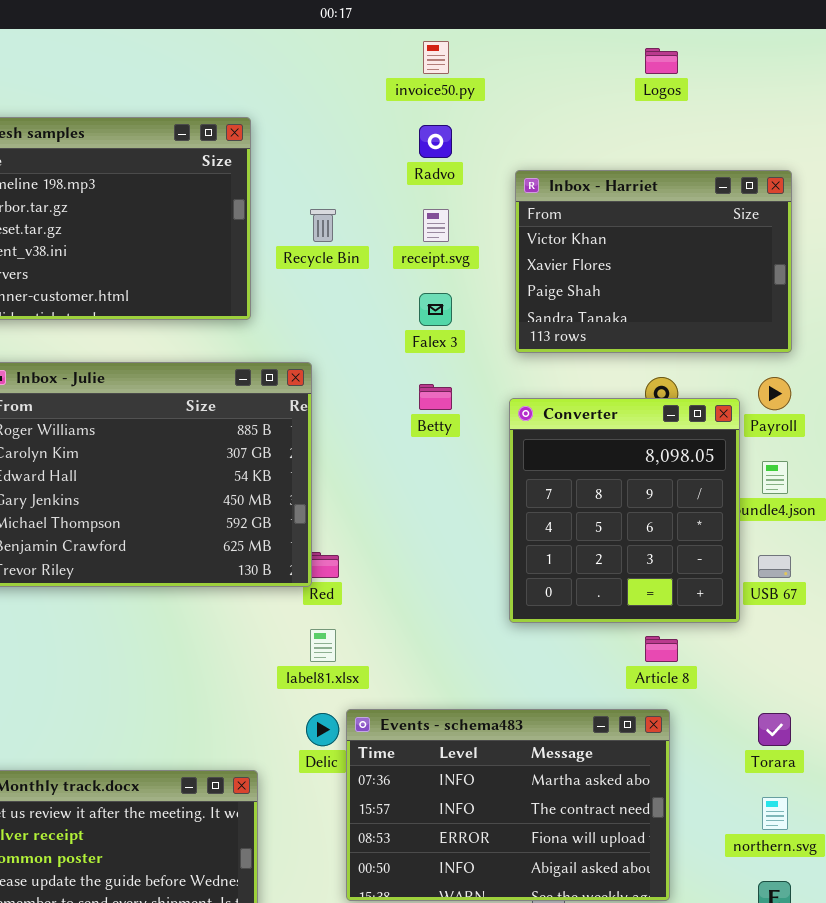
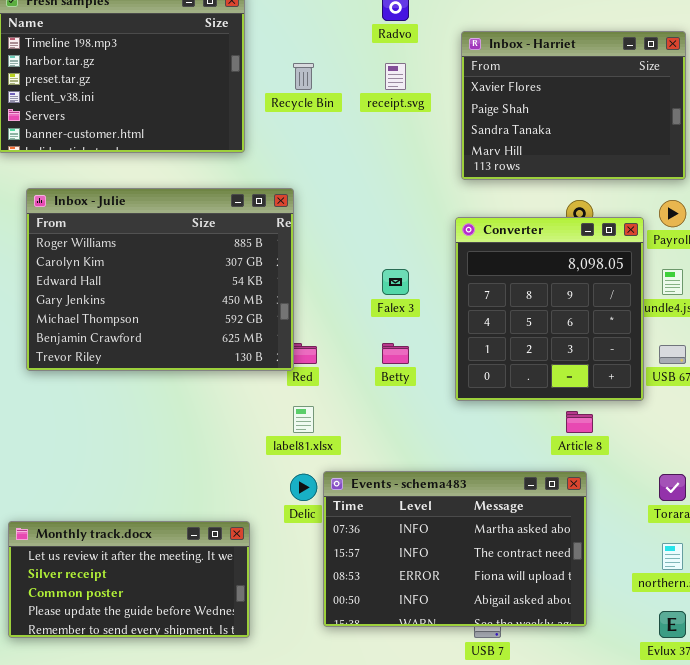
Inbox - Harriet: [515,170,792,353] -> [461,31,686,180], scrolled down 1 row
Falex 3: [419,293,452,326] -> [382,269,409,295], moved
Betty: [419,384,452,410] -> [382,343,409,364], moved

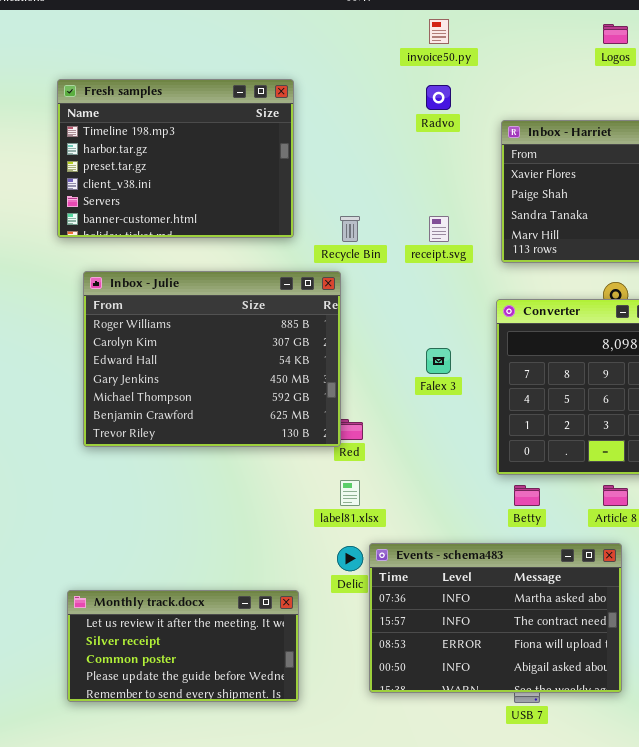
Recycle Bin: [293,63,314,90] -> [340,216,360,242], moved
receipt.svg: [385,63,406,90] -> [429,216,449,242], moved
Betty: [382,343,409,364] -> [514,485,540,506], moved

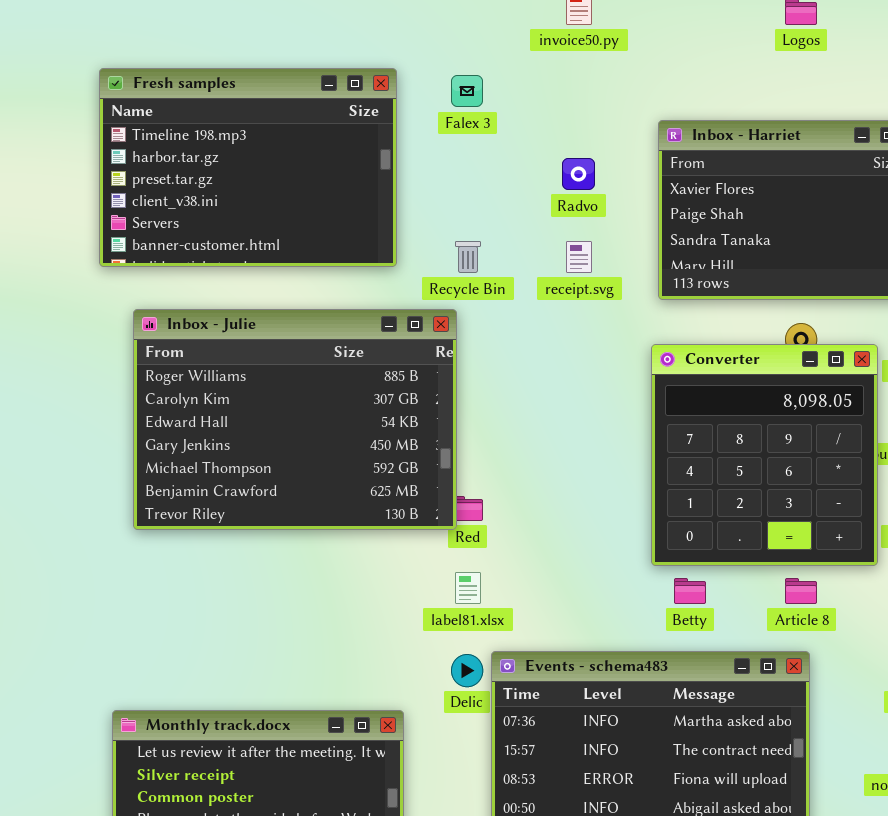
Radvo: [426,85,451,110] -> [562,158,595,190], moved
Falex 3: [426,348,451,374] -> [451,75,483,107], moved

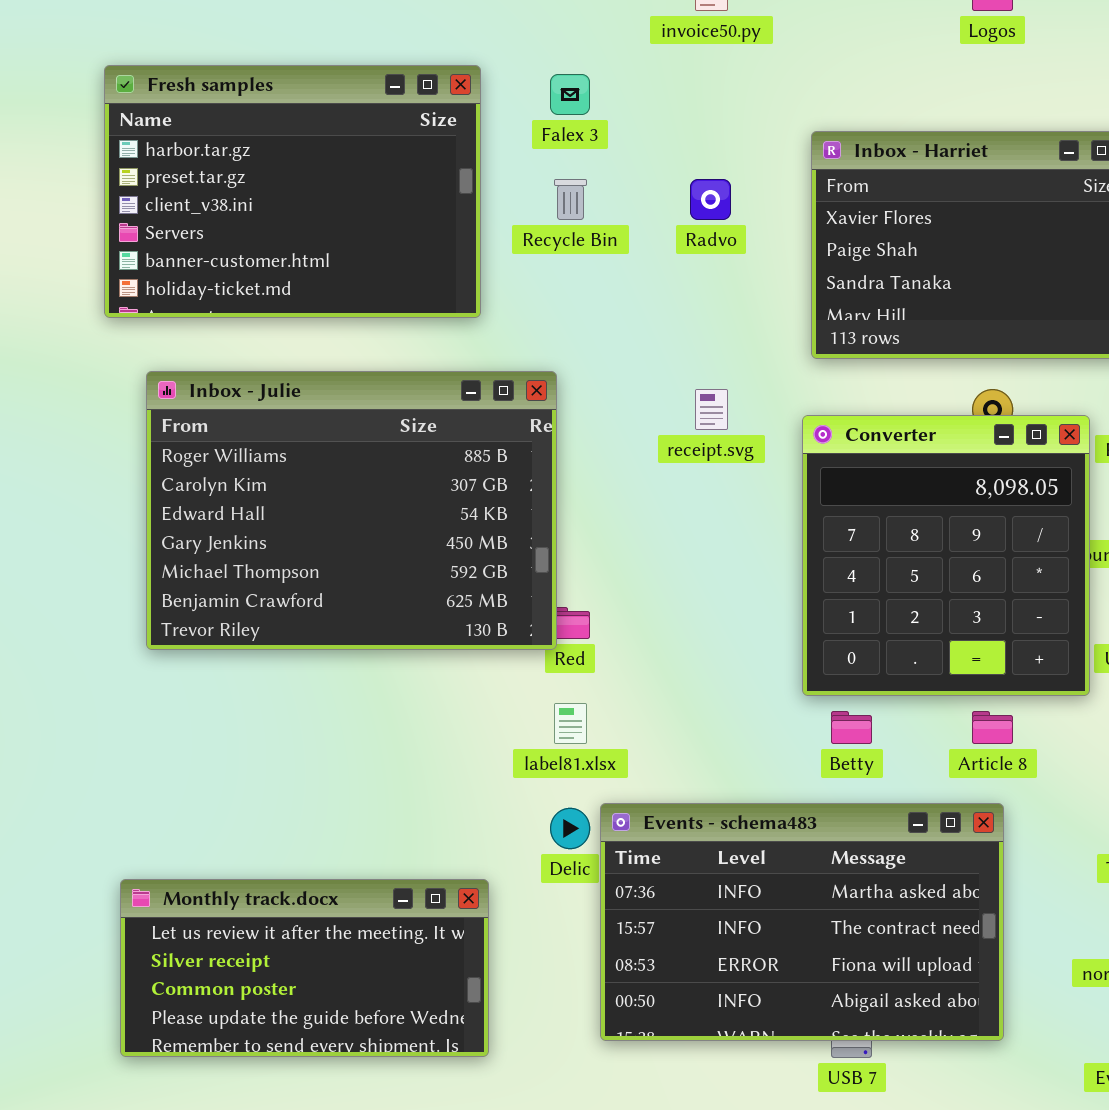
Fresh samples: [99,68,397,267] -> [104,65,481,318], scrolled down 1 row
Recycle Bin: [455,241,481,273] -> [554,179,587,220], moved
receipt.svg: [566,241,592,273] -> [695,389,728,430], moved

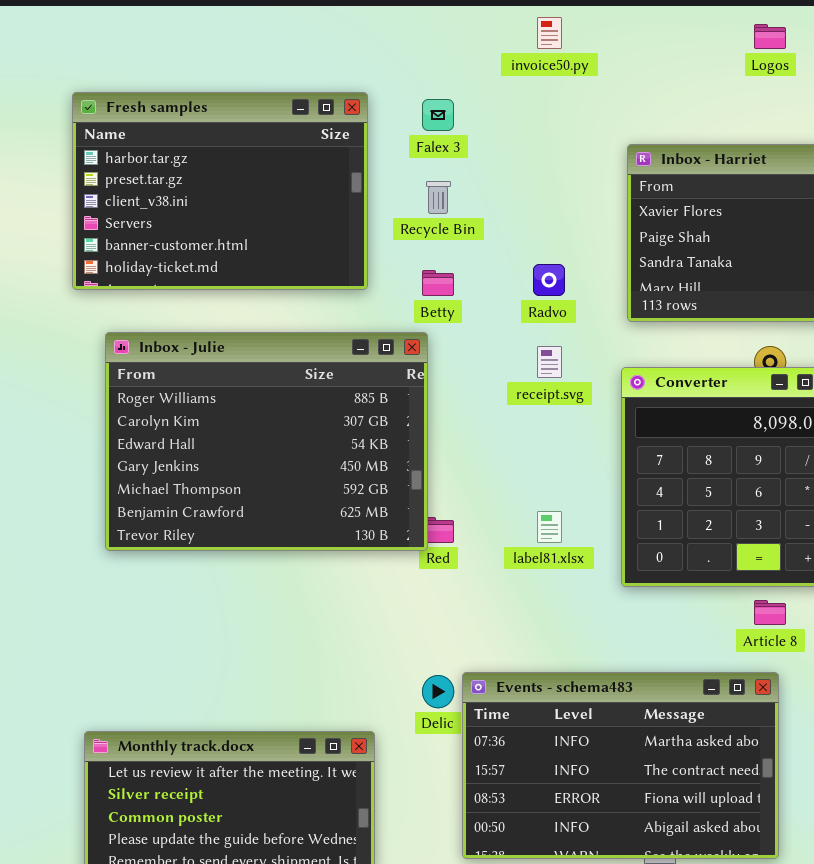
Radvo: [690,179,731,220] -> [533,264,565,296], moved
label81.xlsx: [554,703,587,744] -> [537,511,562,543], moved
Betty: [831,711,872,744] -> [422,270,454,296], moved

